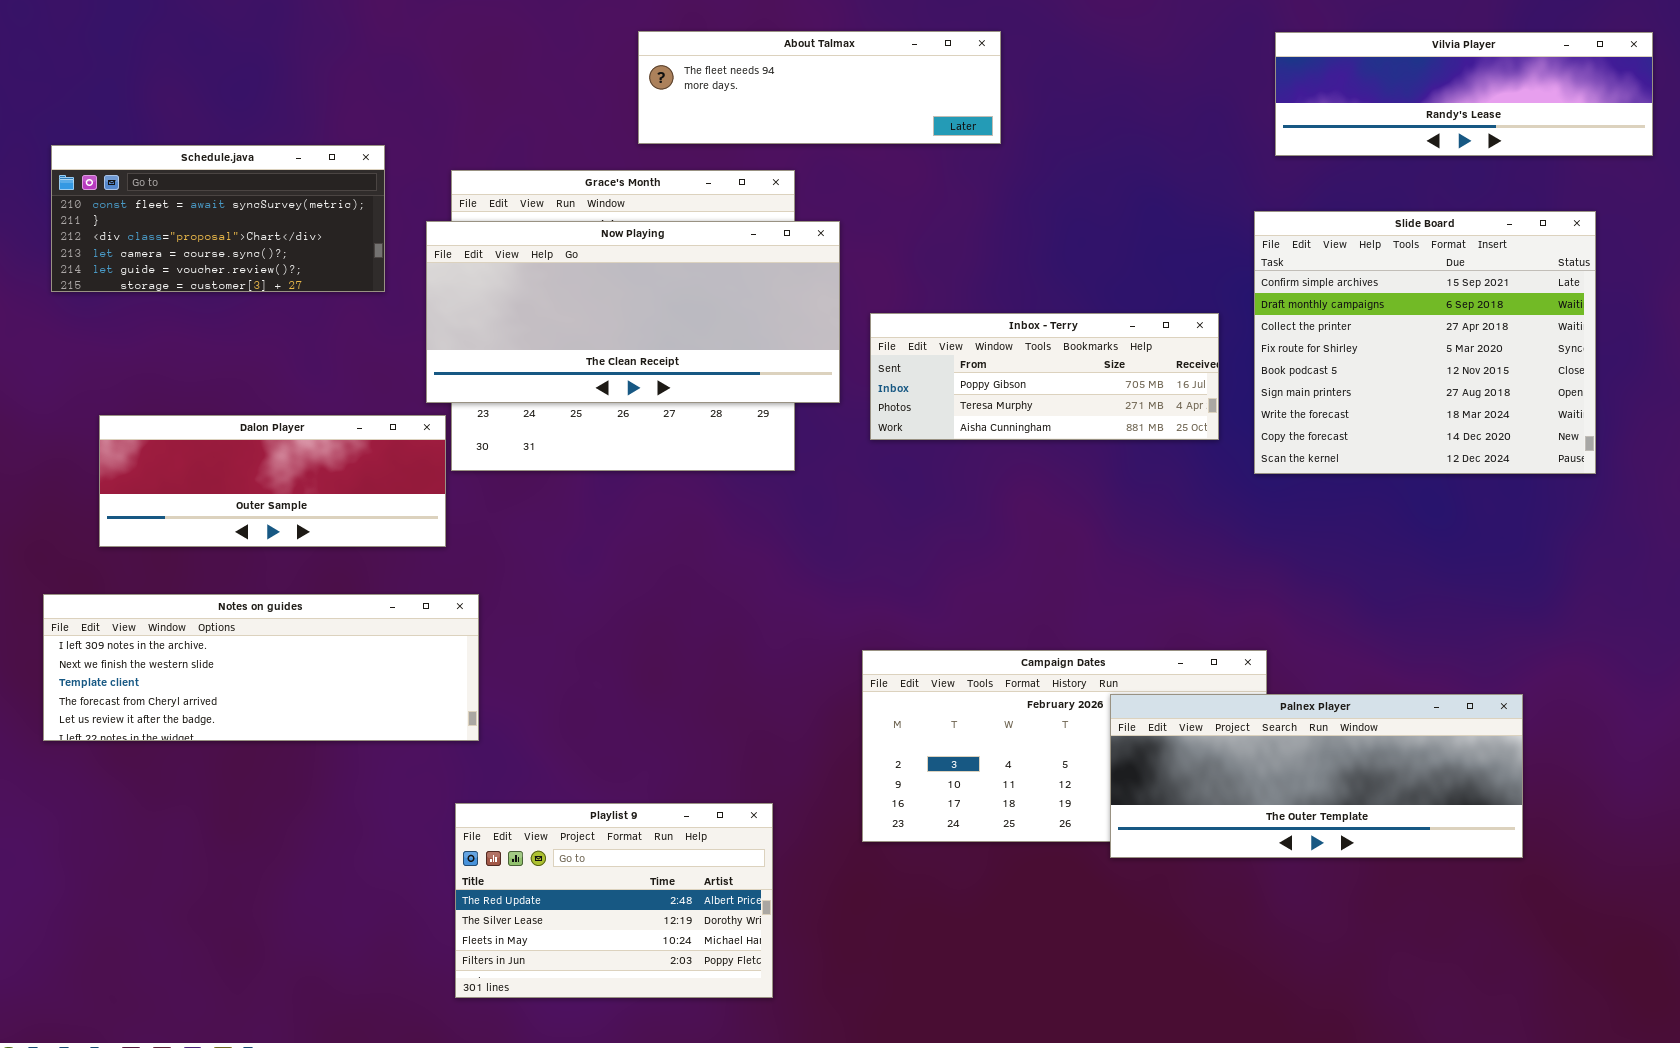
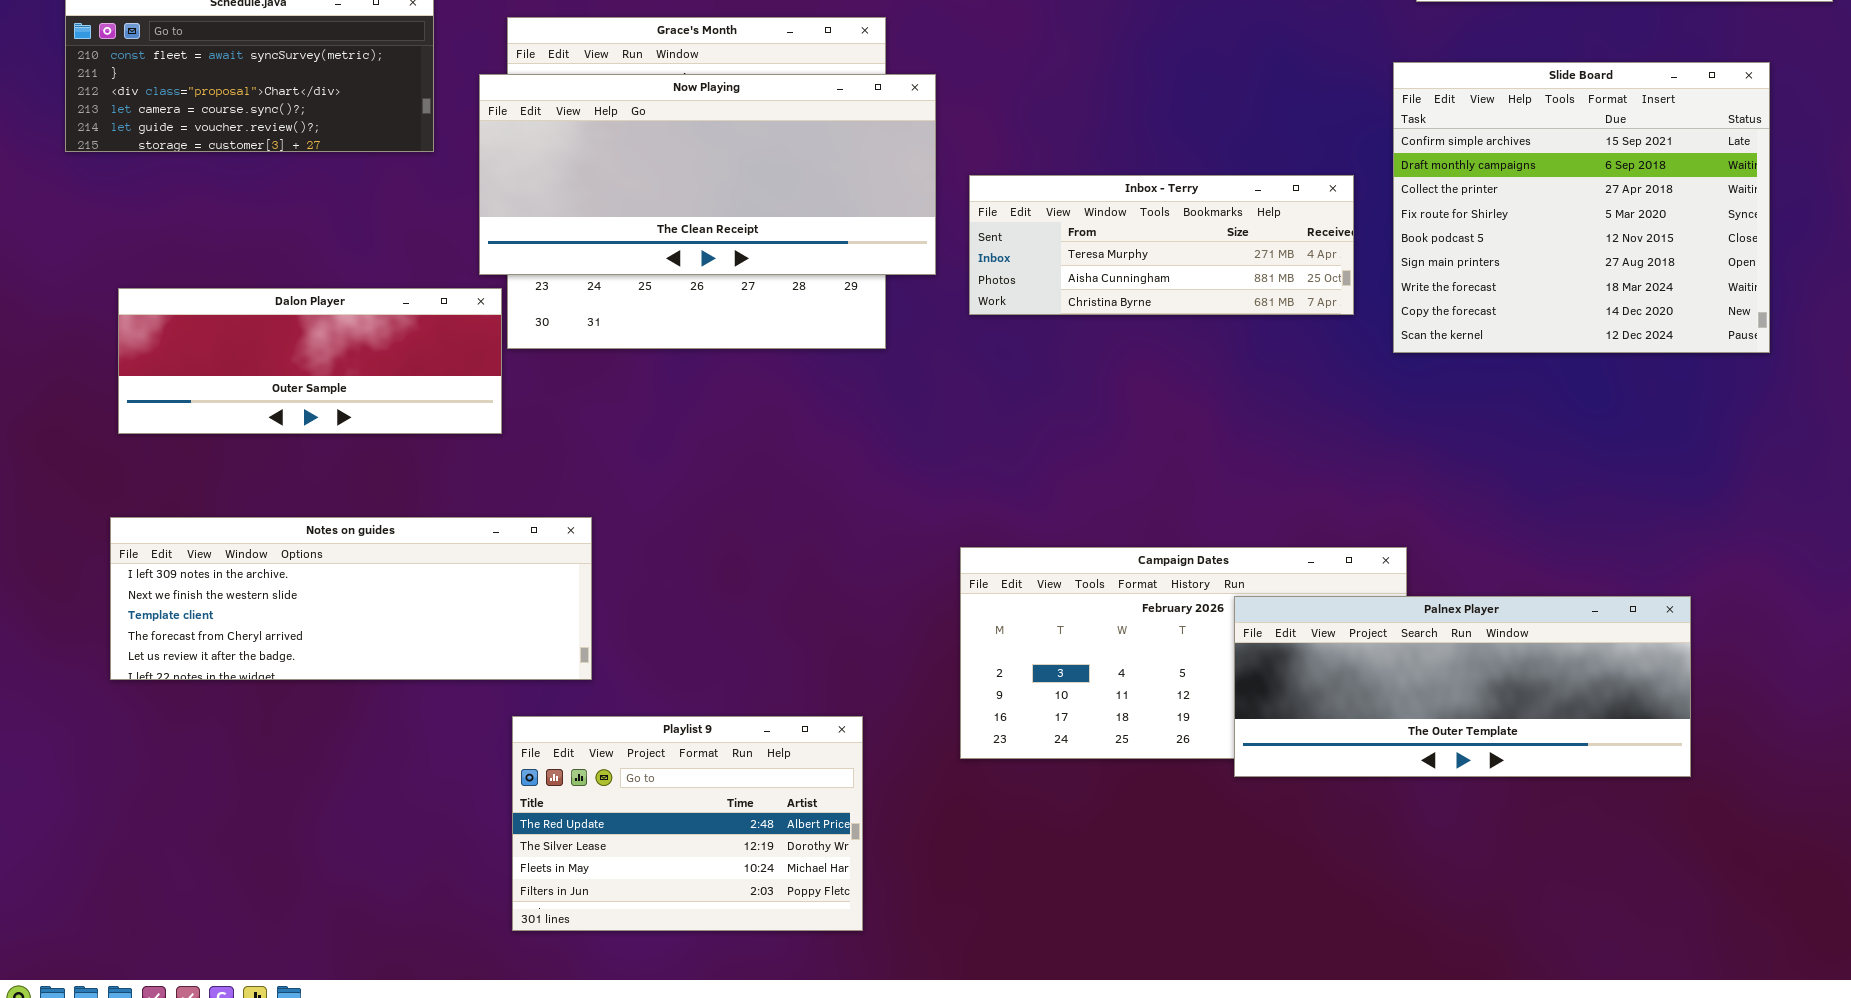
Inbox - Terry: [870,313,1219,440] -> [969,175,1354,315], scrolled down 1 row
Notes on guides: [43,594,479,741] -> [110,517,592,680], moved

